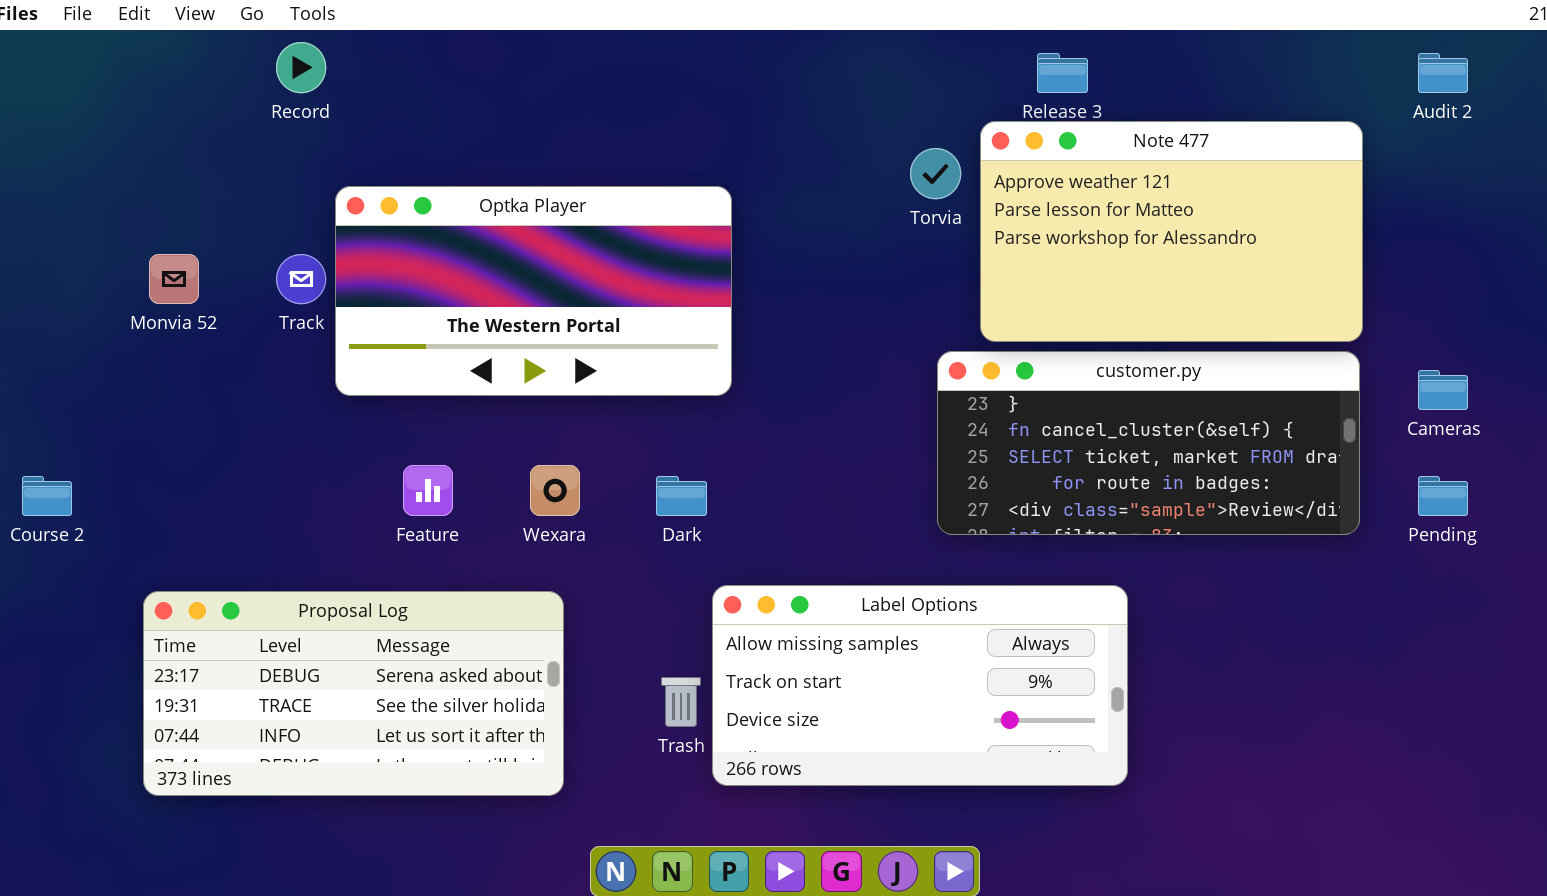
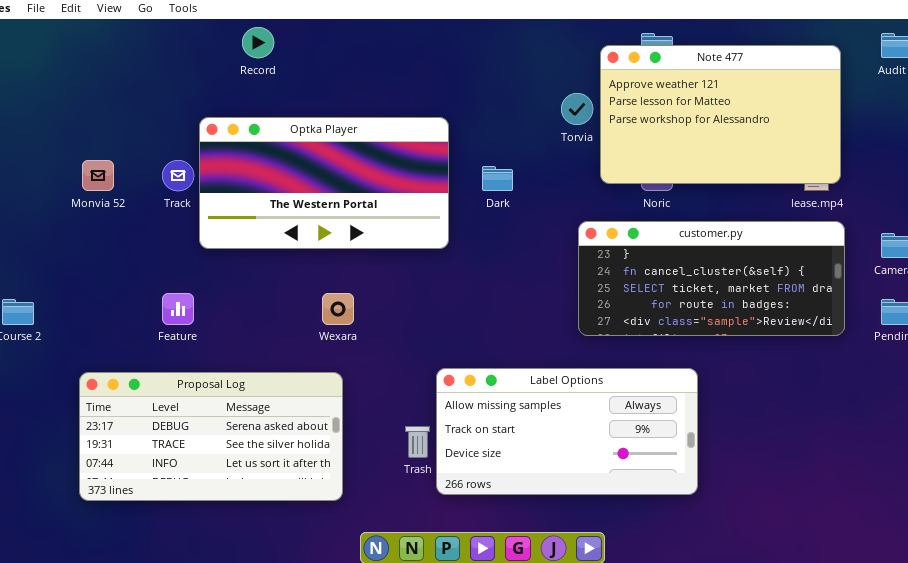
Record: [276,42,326,93] -> [242,27,274,58], moved
Note 477: [980,121,1363,342] -> [600,45,841,184], moved
Feature: [403,465,453,516] -> [162,293,194,325], moved
Dark: [656,476,707,516] -> [482,166,513,191], moved

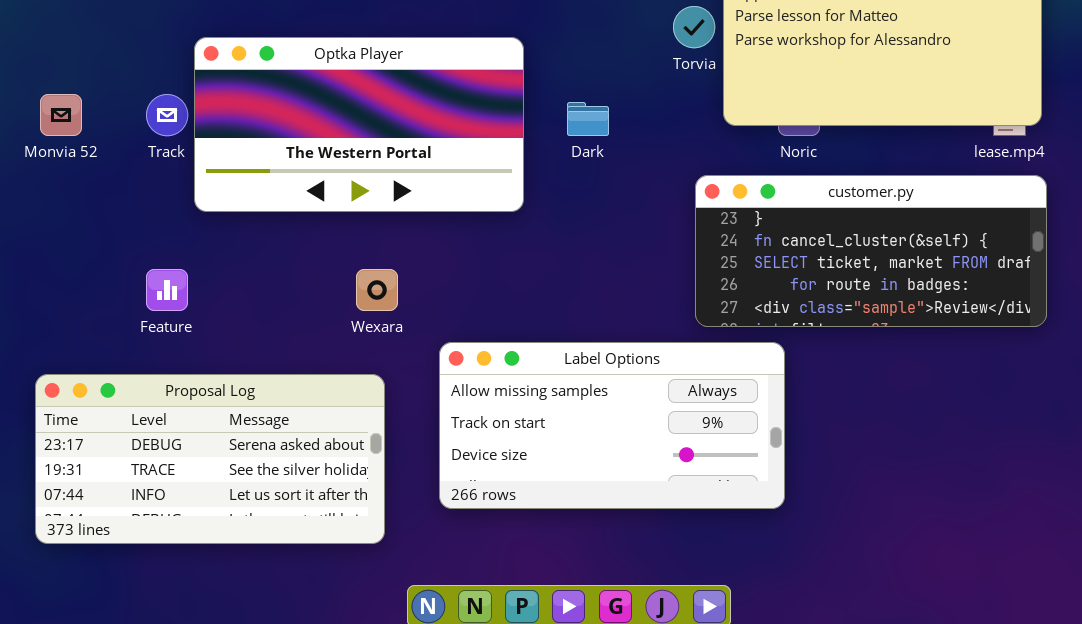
Label Options: [436,368,698,495] -> [439,342,785,509], moved

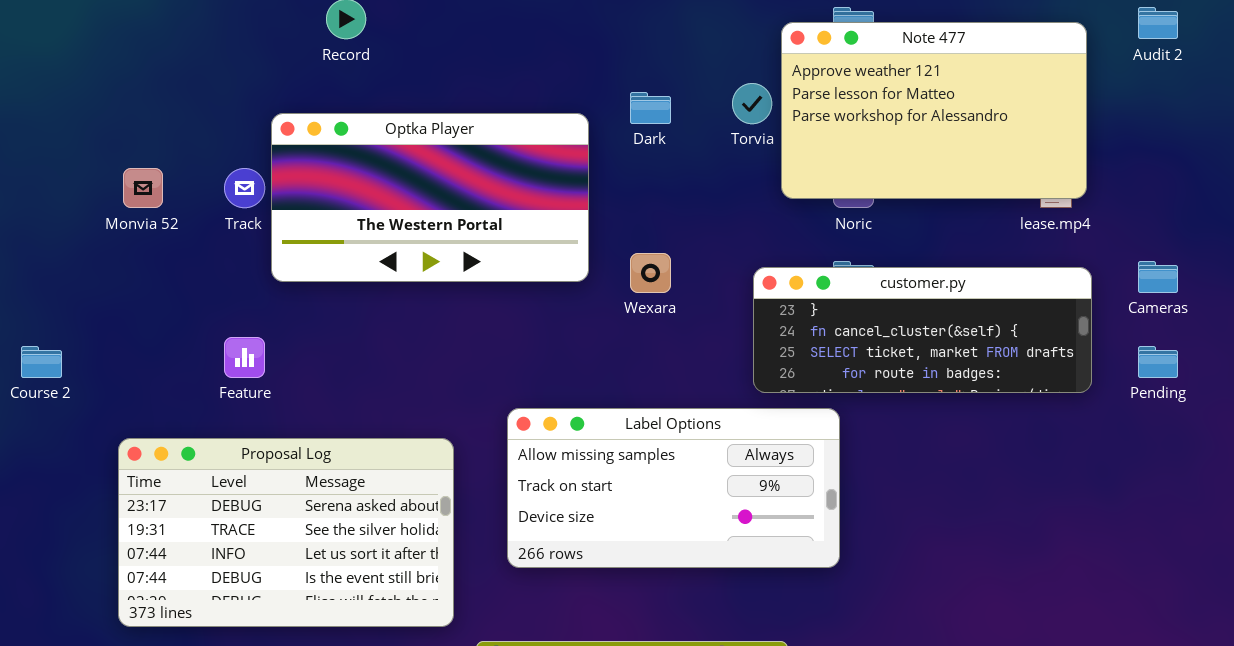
Dark: [567,102,609,136] -> [630,92,671,124], moved
customer.py: [695,175,1047,327] -> [753,267,1092,393], resized
Wexara: [356,269,398,311] -> [630,253,671,293], moved
Proposal Log: [35,374,385,544] -> [118,438,454,627], resized

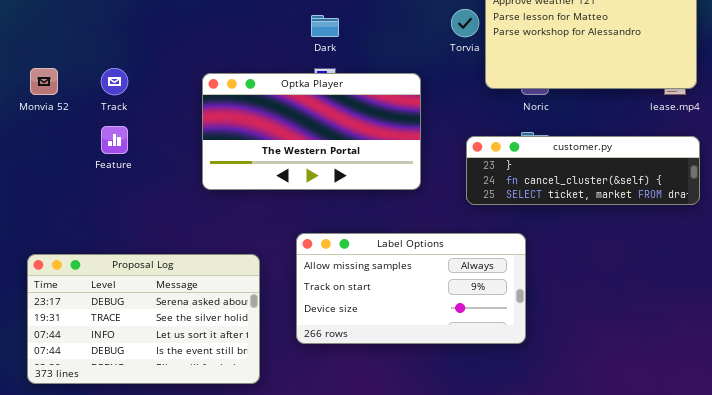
Dark: [630,92,671,124] -> [311,15,339,37], moved
Optka Player: [271,113,589,282] -> [202,73,421,190], moved
customer.py: [753,267,1092,393] -> [466,136,700,205], resized
Feature: [224,337,265,378] -> [101,126,128,154], moved

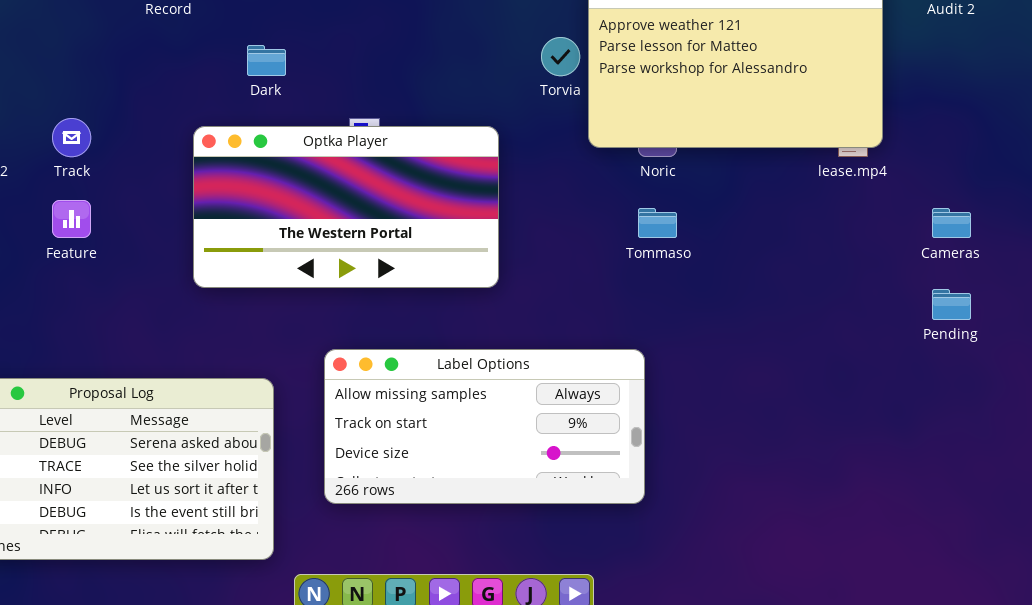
Dark: [311,15,339,37] -> [247,45,286,76], moved
customer.py: [466,136,700,205] -> none, closed

